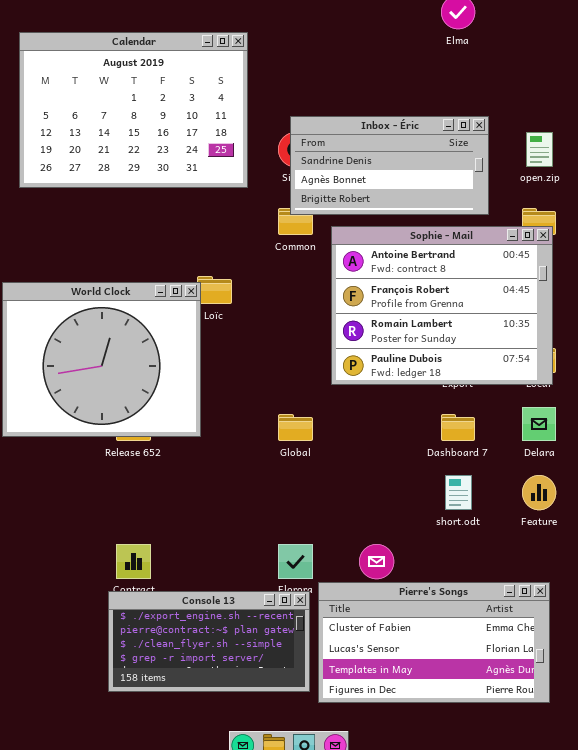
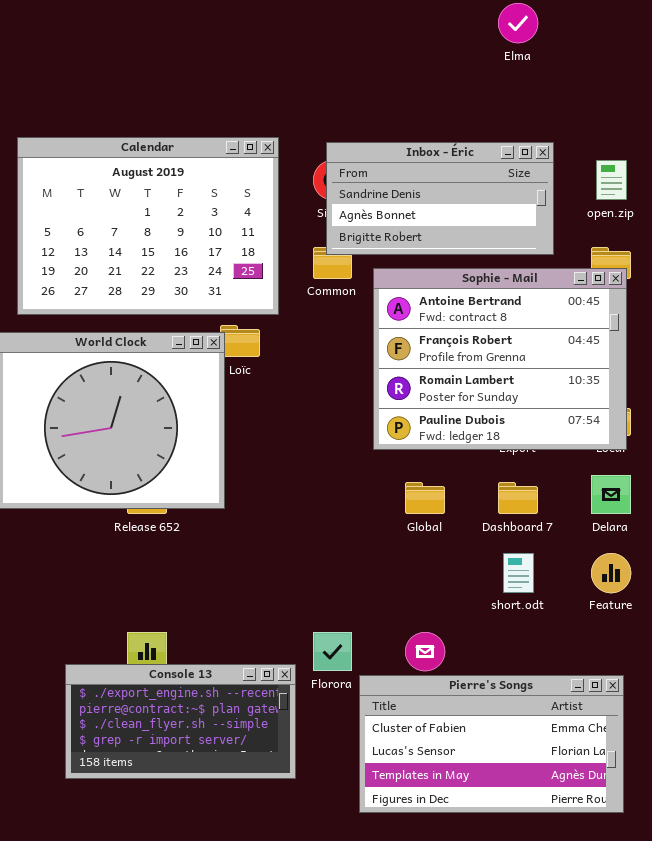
Calendar: [19,32,248,188] -> [17,137,279,315], moved
Global: [278,414,313,441] -> [405,482,445,514], moved
Console 13: [108,591,310,692] -> [65,664,296,779], moved

